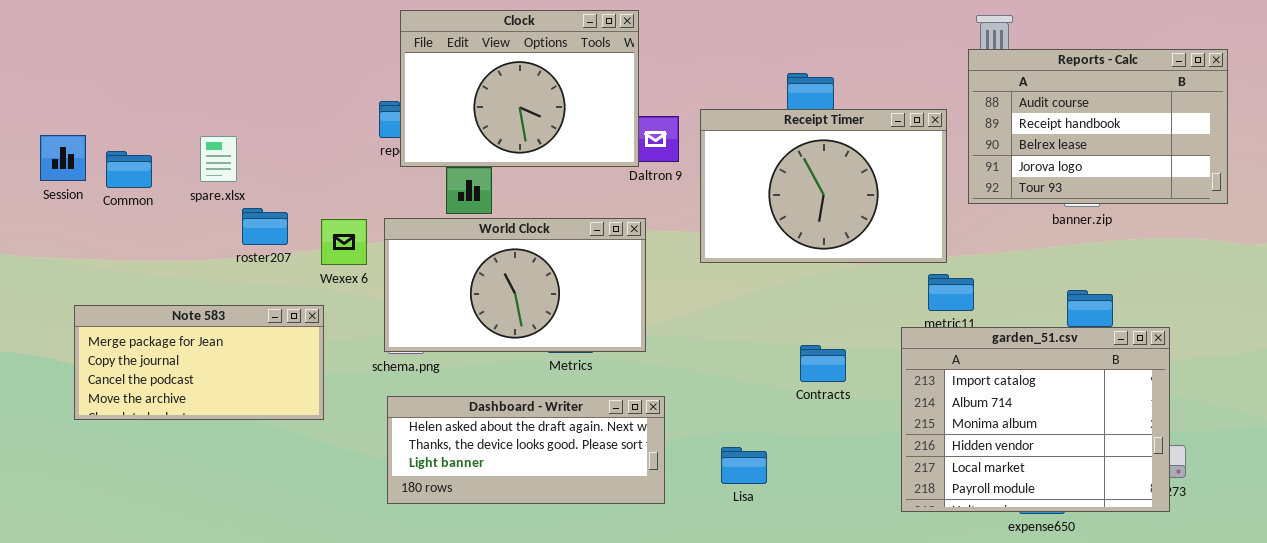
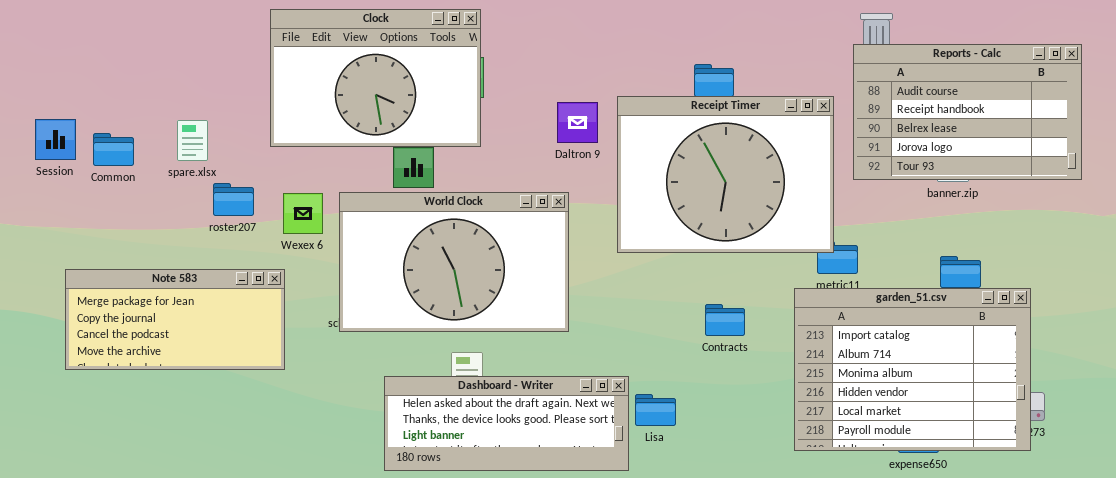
Clock: [400,10,639,167] -> [270,9,481,147], moved
Receipt Timer: [700,109,947,263] -> [617,96,834,253], resized
World Clock: [384,218,646,352] -> [339,192,569,332], resized
Dashboard - Writer: [387,396,665,504] -> [384,376,629,471], moved

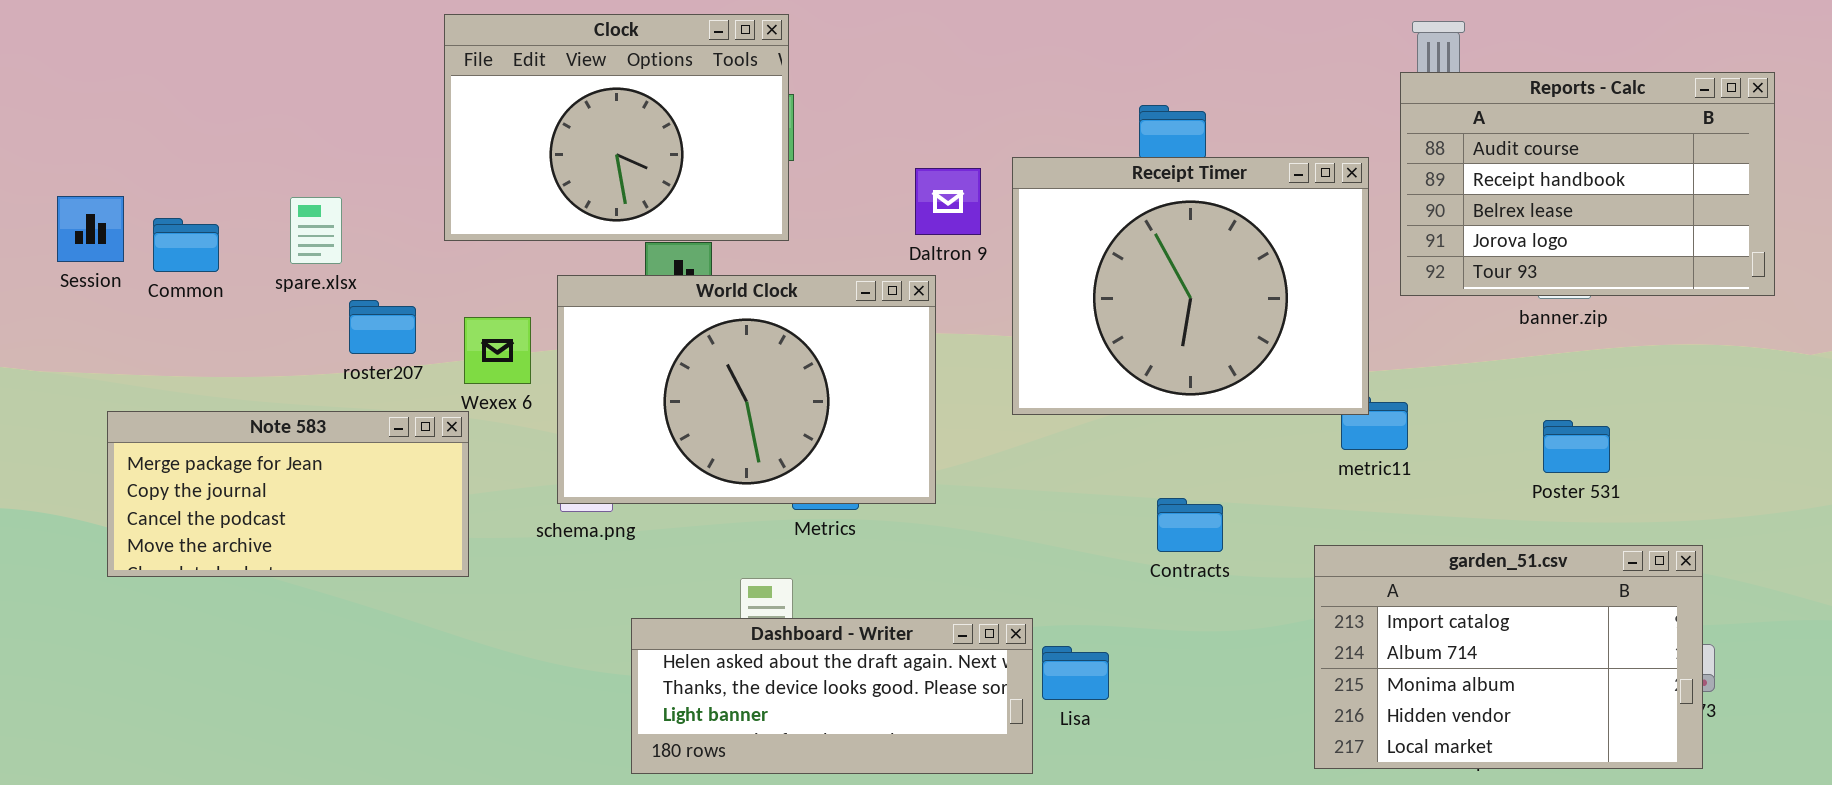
World Clock: [339,192,569,332] -> [557,275,936,504], moved
Note 583: [65,269,285,370] -> [107,411,469,577], moved
garden_51.csv: [794,288,1031,451] -> [1314,545,1703,769], moved, resized

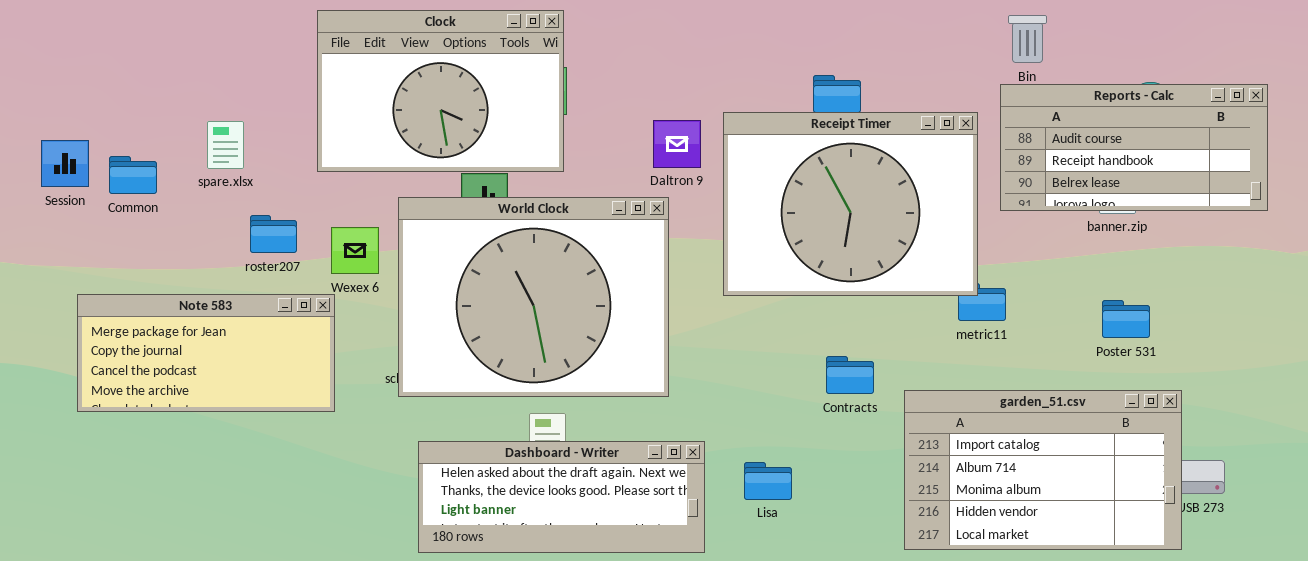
Reports - Calc: [1400,72,1775,296] -> [1000,84,1268,211], resized
spare.xlsx: [290,197,342,264] -> [207,121,244,169], moved
World Clock: [557,275,936,504] -> [398,197,669,397], resized
garden_51.csv: [1314,545,1703,769] -> [904,390,1182,550], moved
Dashboard - Writer: [631,618,1033,774] -> [418,441,705,553], moved

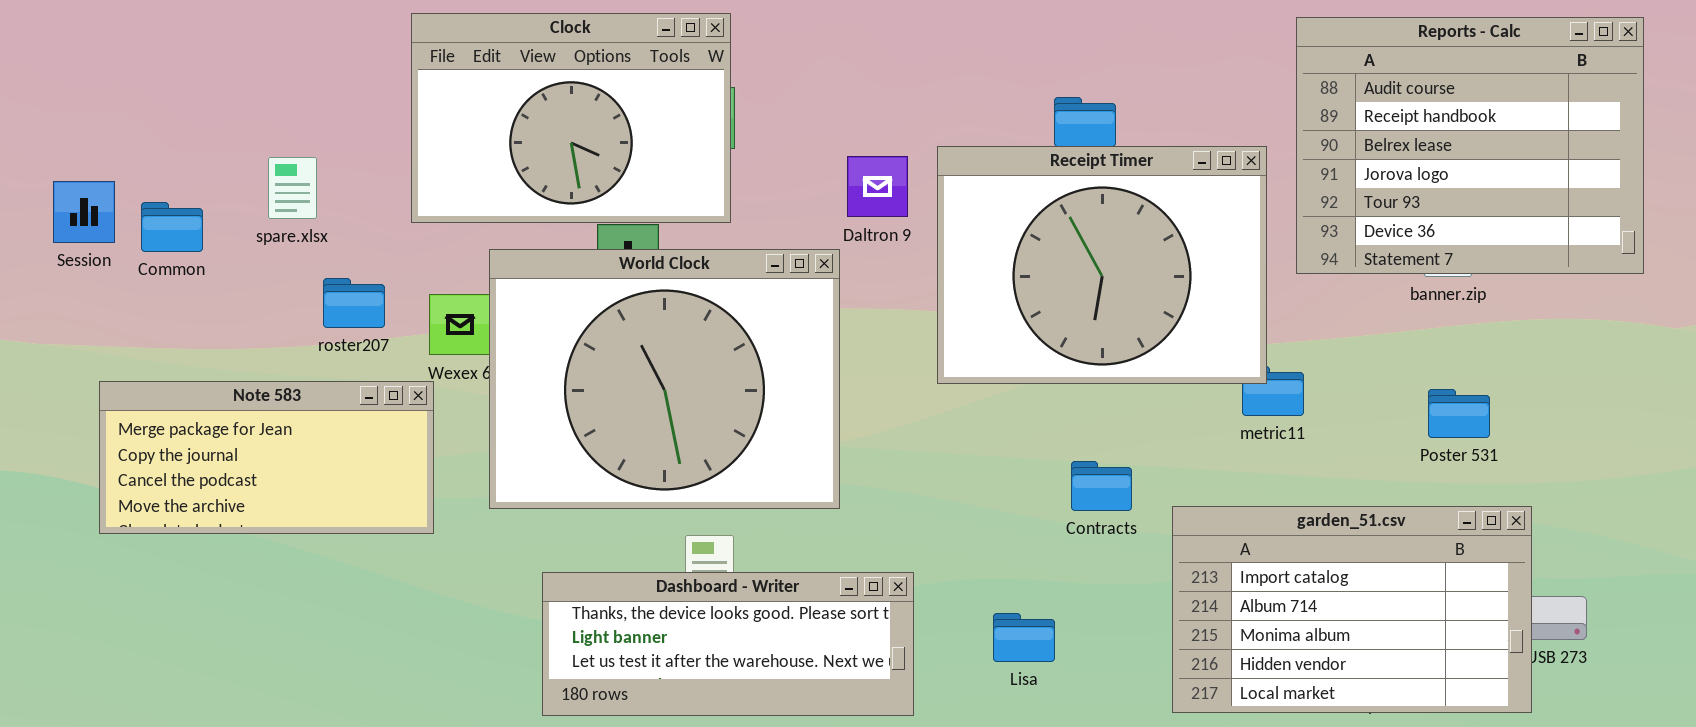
Reports - Calc: [1000,84,1268,211] -> [1296,17,1644,274], resized
World Clock: [398,197,669,397] -> [489,249,840,509], moved
Dashboard - Writer: [418,441,705,553] -> [542,572,914,716], scrolled down 1 row
Lisa: [744,462,792,500] -> [993,613,1055,662], moved

